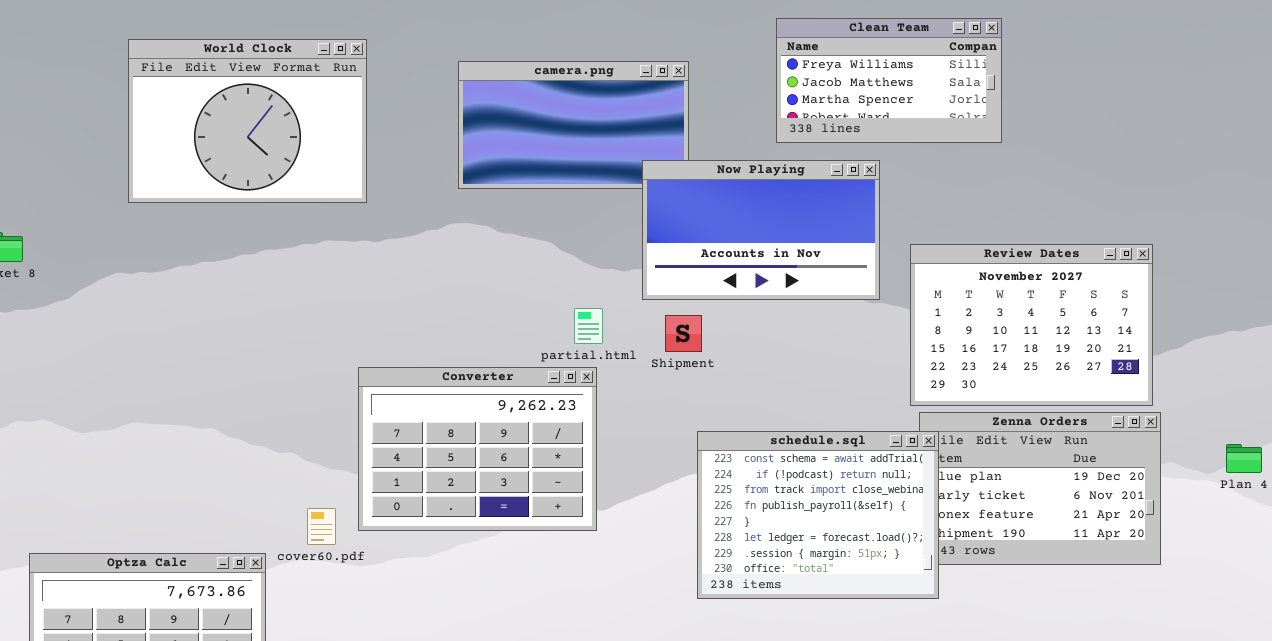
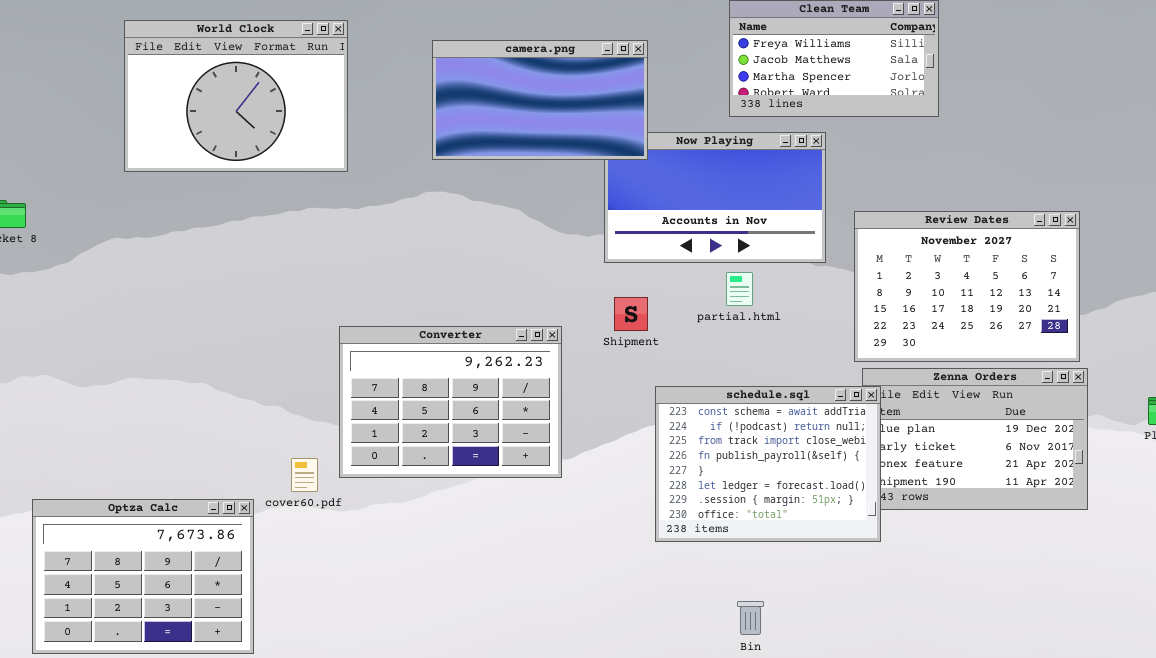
camera.png: [458,61,689,189] -> [432,40,648,160], raised
partial.html: [574,308,603,344] -> [726,272,753,306], moved
Shipment: [665,315,702,352] -> [614,297,648,331], moved

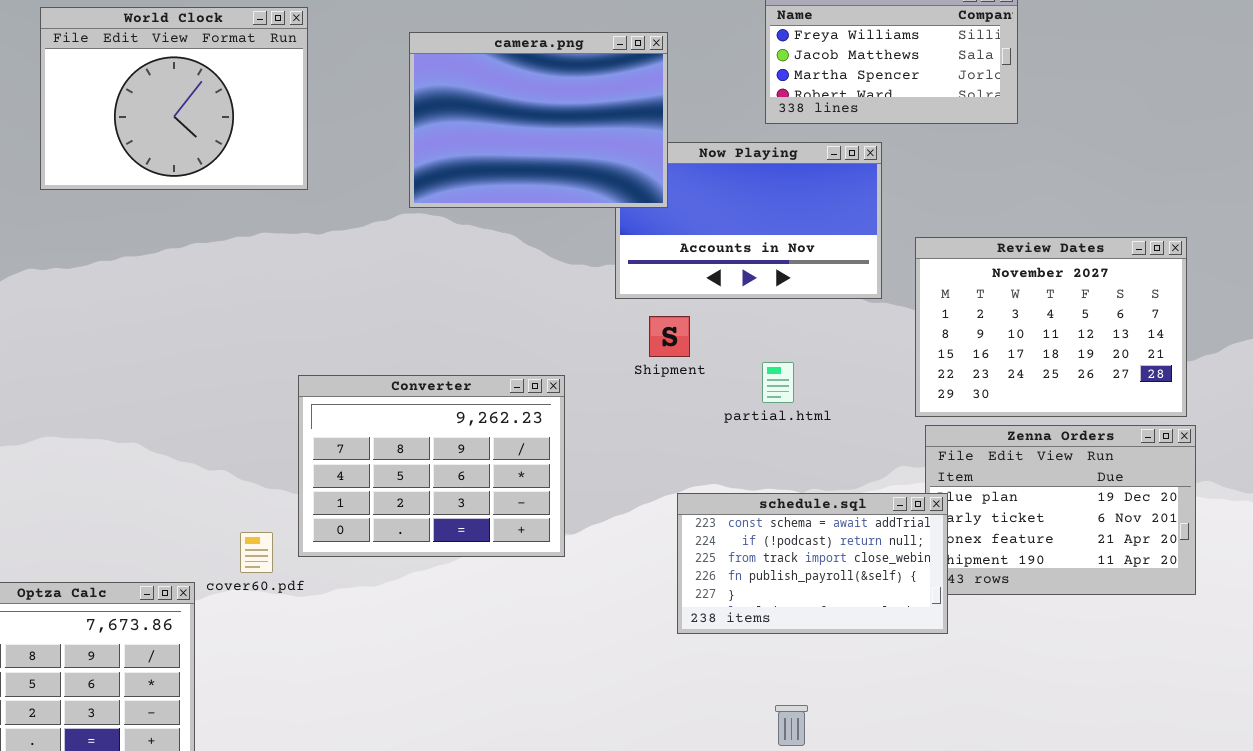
camera.png: [432,40,648,160] -> [409,32,668,208], resized
partial.html: [726,272,753,306] -> [762,362,794,403], moved
Shipment: [614,297,648,331] -> [649,316,690,357], moved
schedule.sql: [655,386,881,542] -> [677,493,948,634], resized

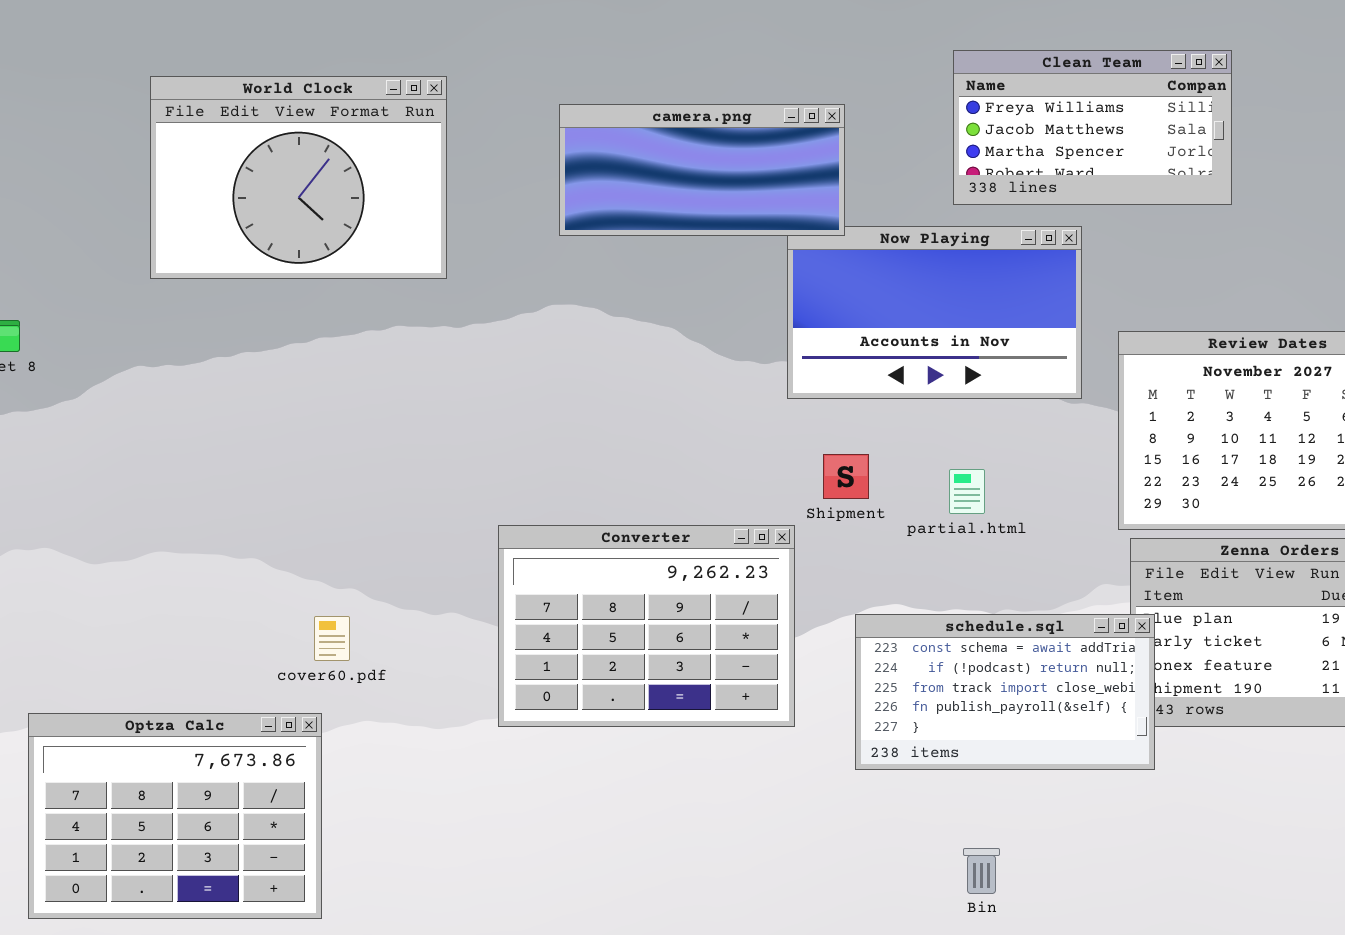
camera.png: [409,32,668,208] -> [559,104,845,236], resized
Shipment: [649,316,690,357] -> [823,454,869,499], moved
Converter: [298,375,565,557] -> [498,525,795,727], moved
cover60.pdf: [240,532,273,573] -> [314,616,350,661], moved

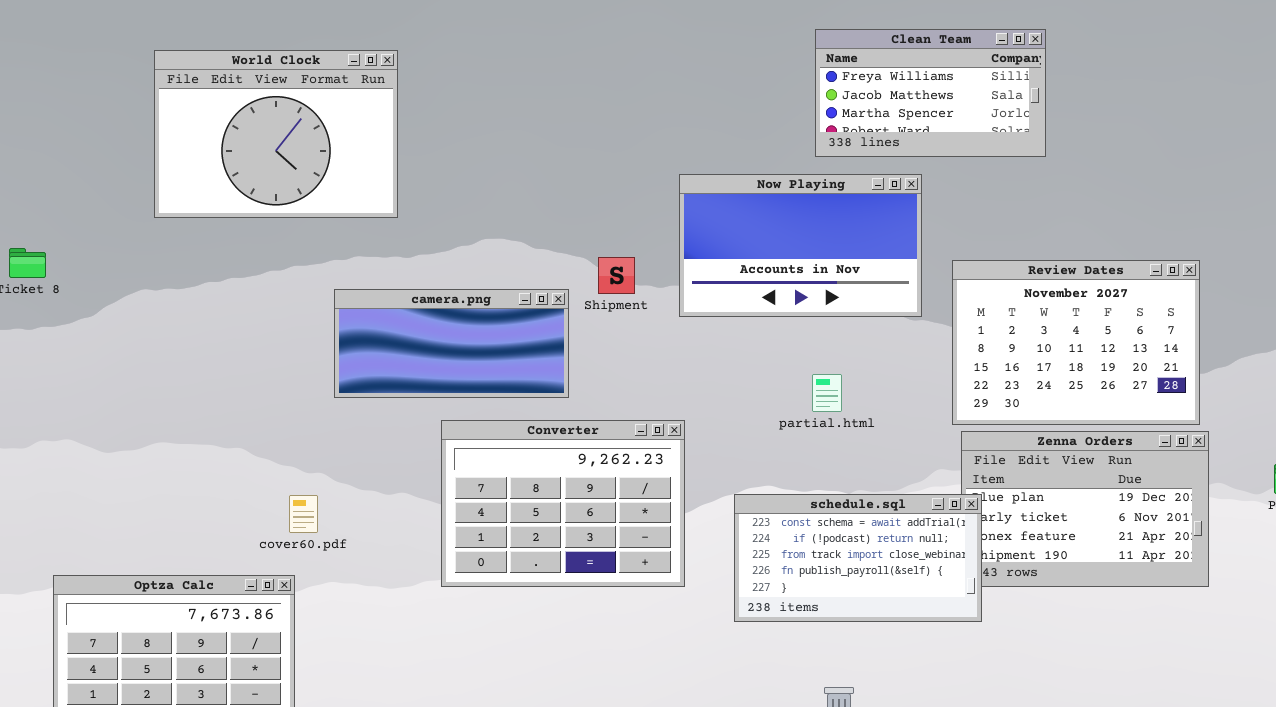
camera.png: [559,104,845,236] -> [334,289,569,398], moved
Shipment: [823,454,869,499] -> [598,257,635,294], moved

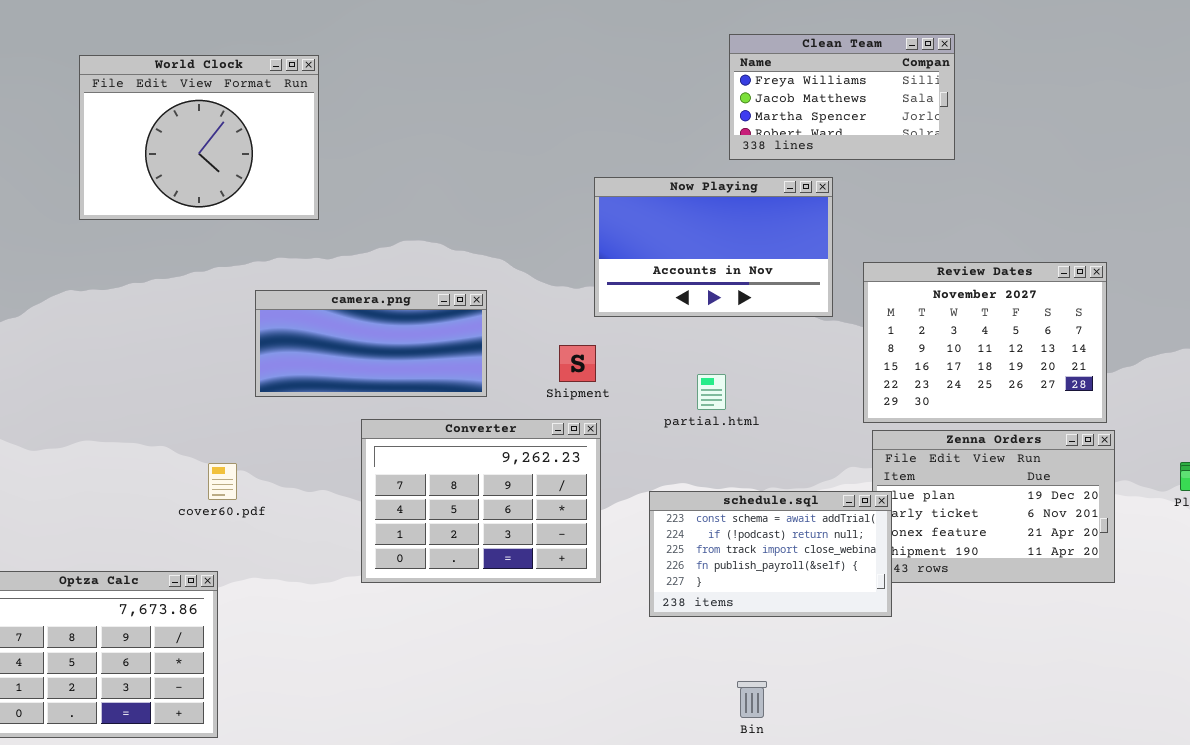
Shipment: [598,257,635,294] -> [559,345,596,382], moved
partial.html: [812,374,842,412] -> [697,374,726,410], moved
cover60.pdf: [289,495,318,533] -> [208,463,237,500], moved

